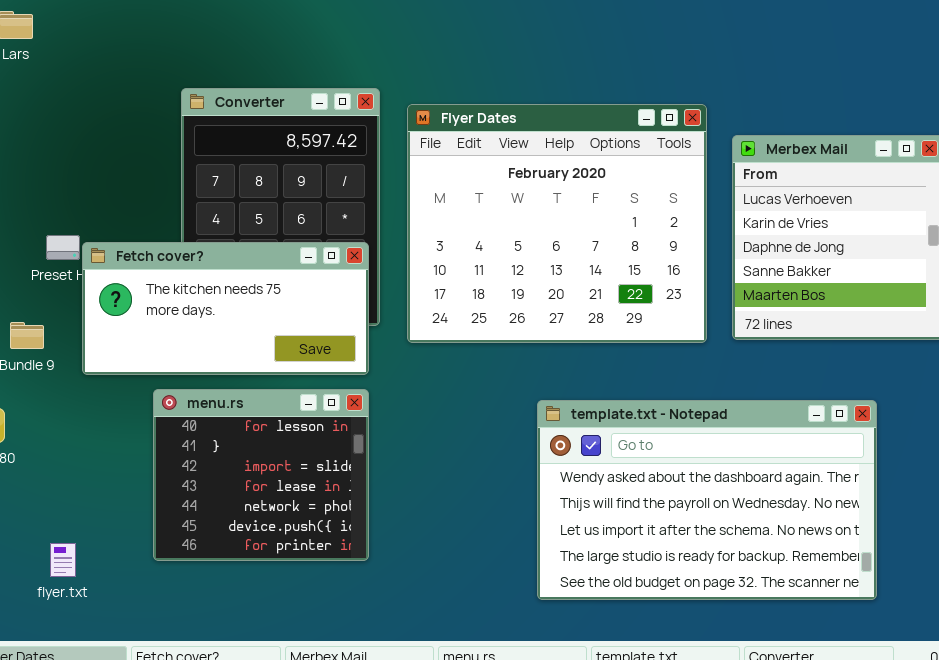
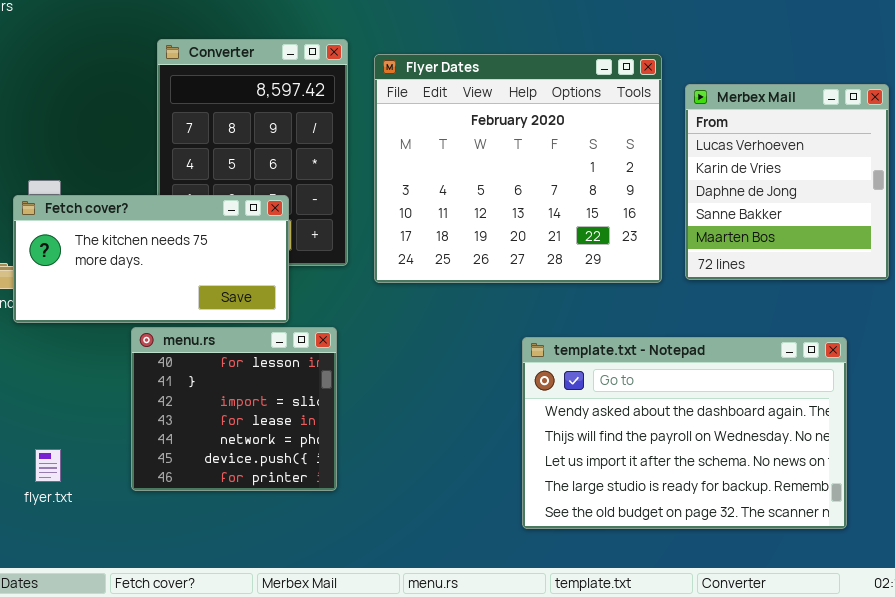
Fetch cover?: [82,242,369,375] -> [13,195,289,323], moved
template.txt - Notepad: [537,400,877,600] -> [522,337,847,529], moved
flyer.txt: [50,543,76,577] -> [35,449,61,482], moved

